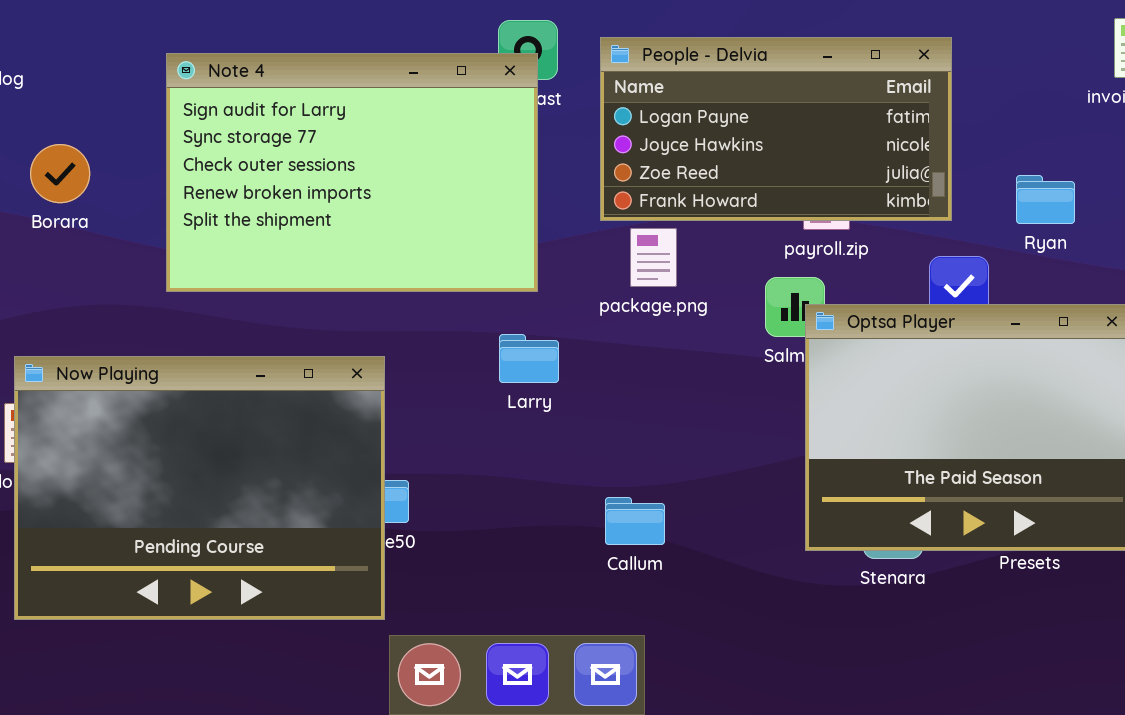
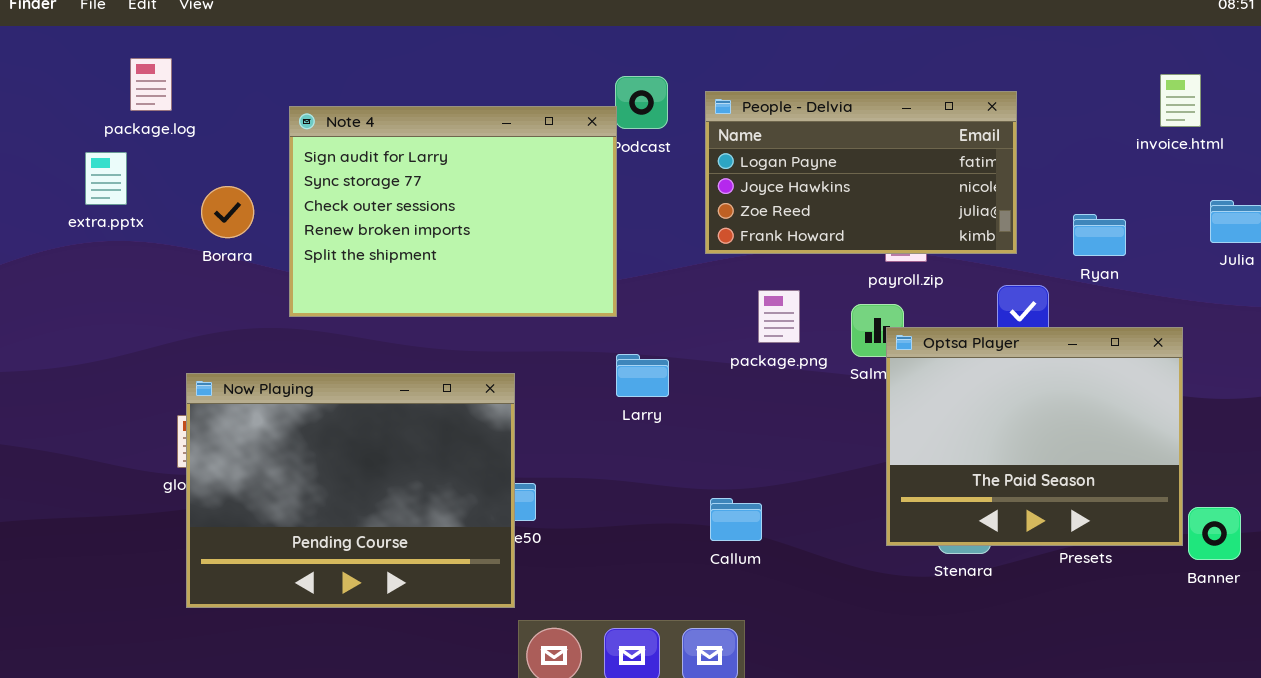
Note 4: [166,53,538,292] -> [289,106,617,317], moved
package.png: [630,228,677,287] -> [758,290,800,343], moved

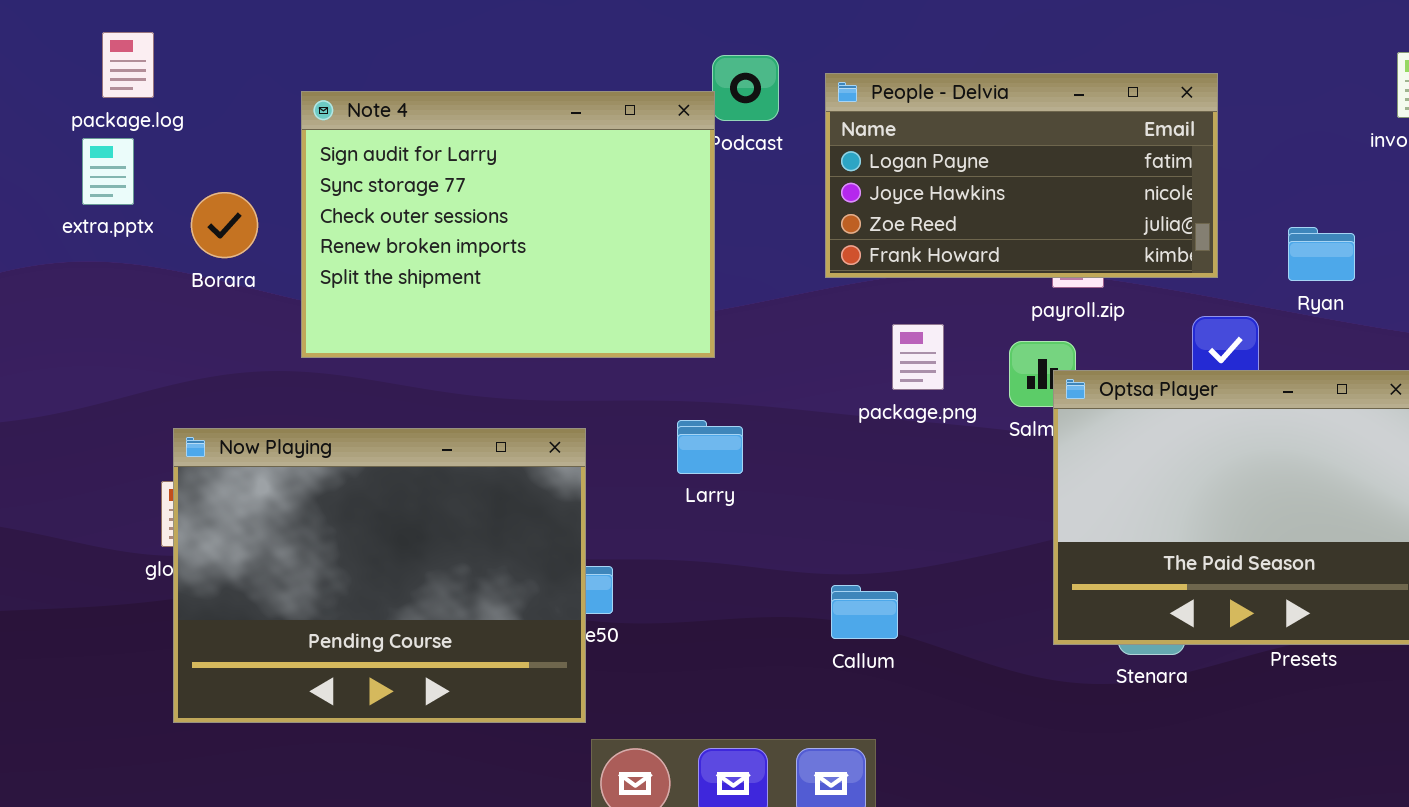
extra.pptx: [85,152,127,205] -> [82,138,134,205], moved
Larry: [616,354,669,397] -> [677,420,743,474], moved

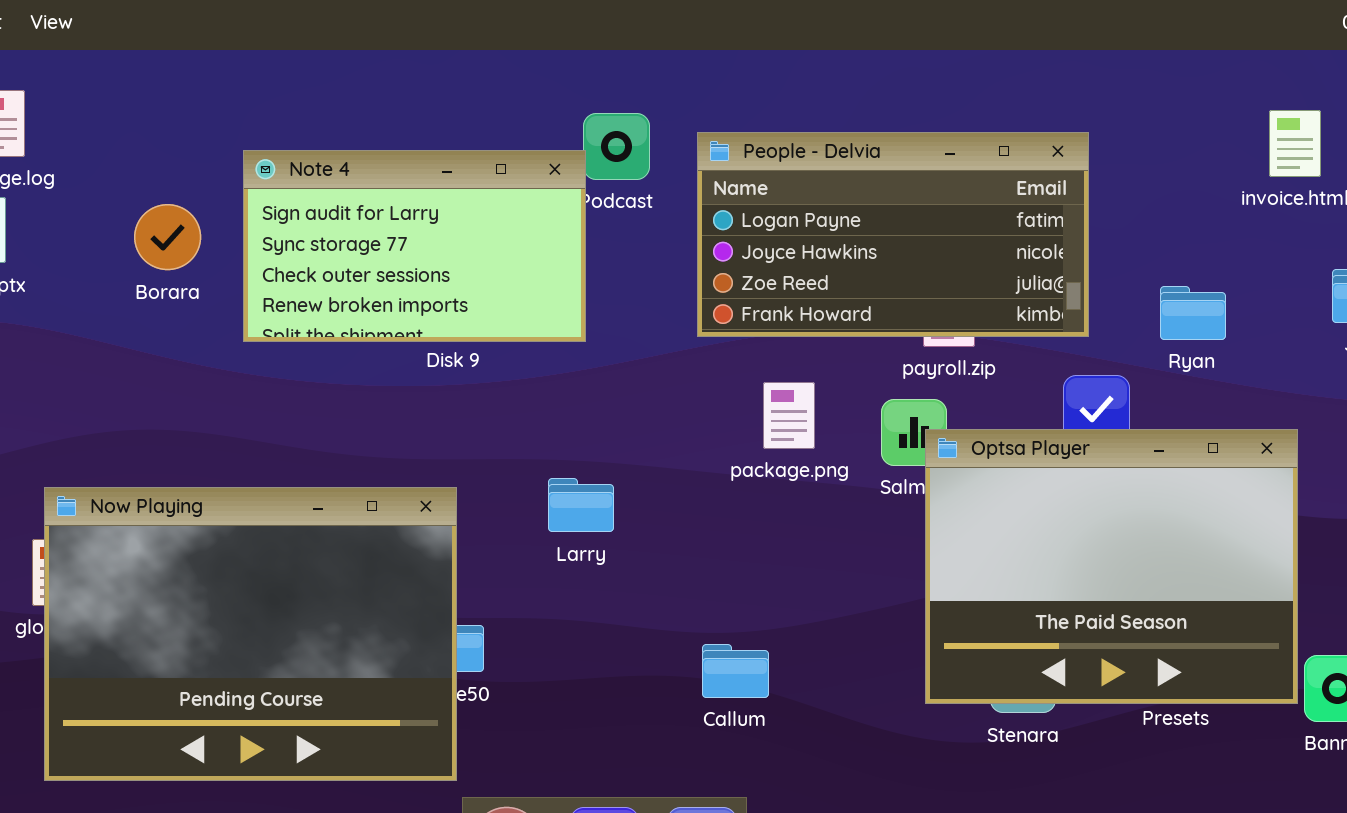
Note 4: [301,91,715,358] -> [243,150,586,342], resized
Borara: [191,192,258,258] -> [134,204,201,270], moved

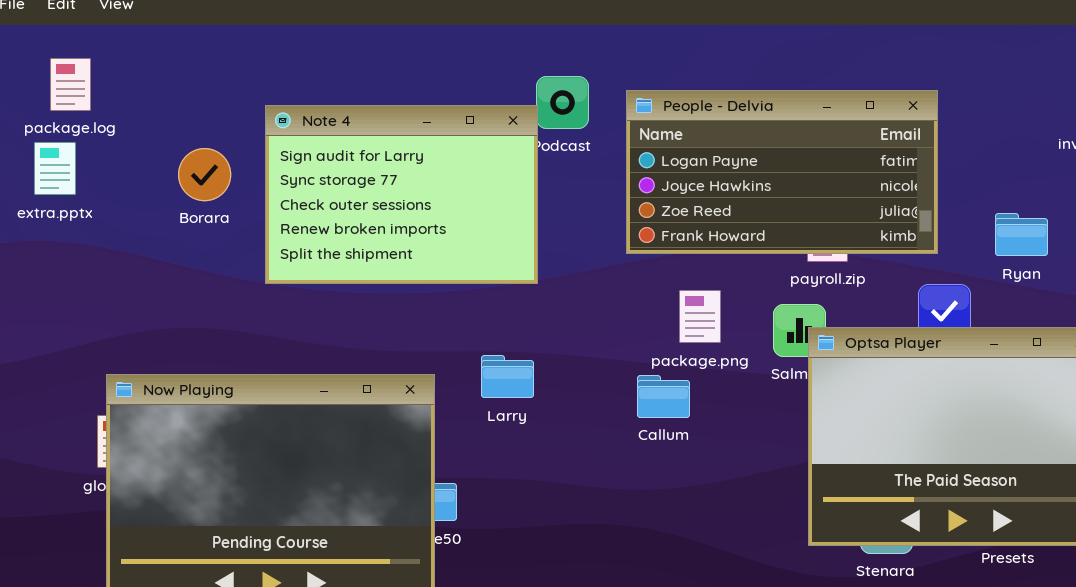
Note 4: [243,150,586,342] -> [265,105,538,284], resized
Larry: [548,478,614,532] -> [481,355,534,398], moved
Callum: [702,644,769,698] -> [637,375,690,418], moved

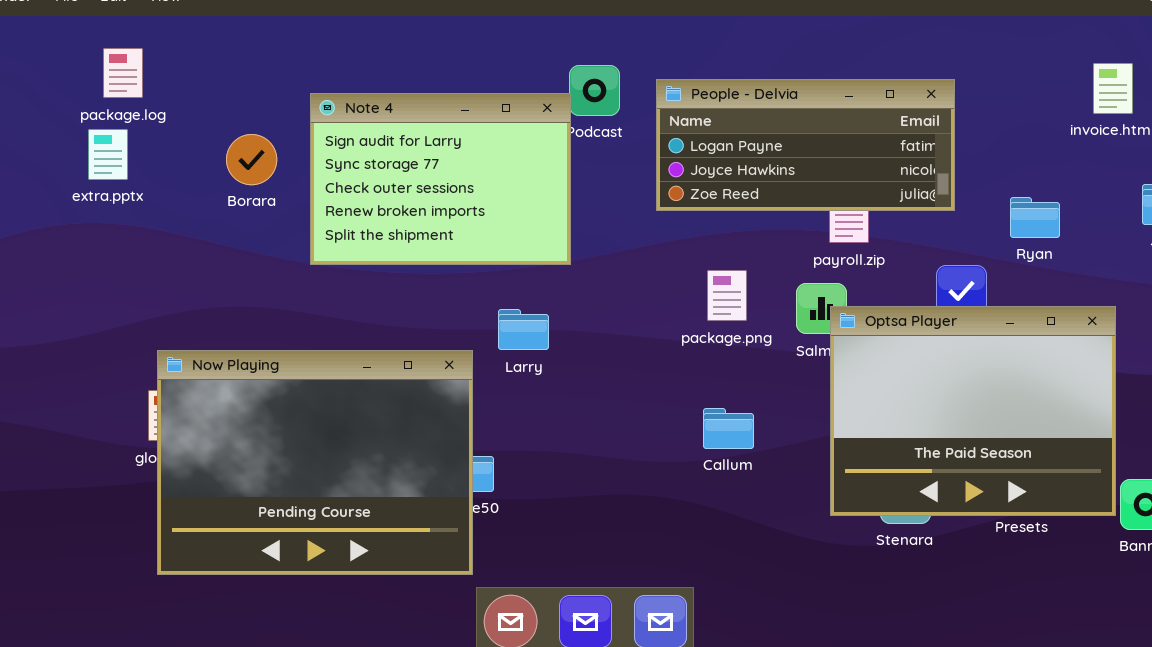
People - Delvia: [626,90,938,254] -> [656,79,955,211], resized
Larry: [481,355,534,398] -> [498,309,549,350], moved
Callum: [637,375,690,418] -> [703,408,754,449], moved

